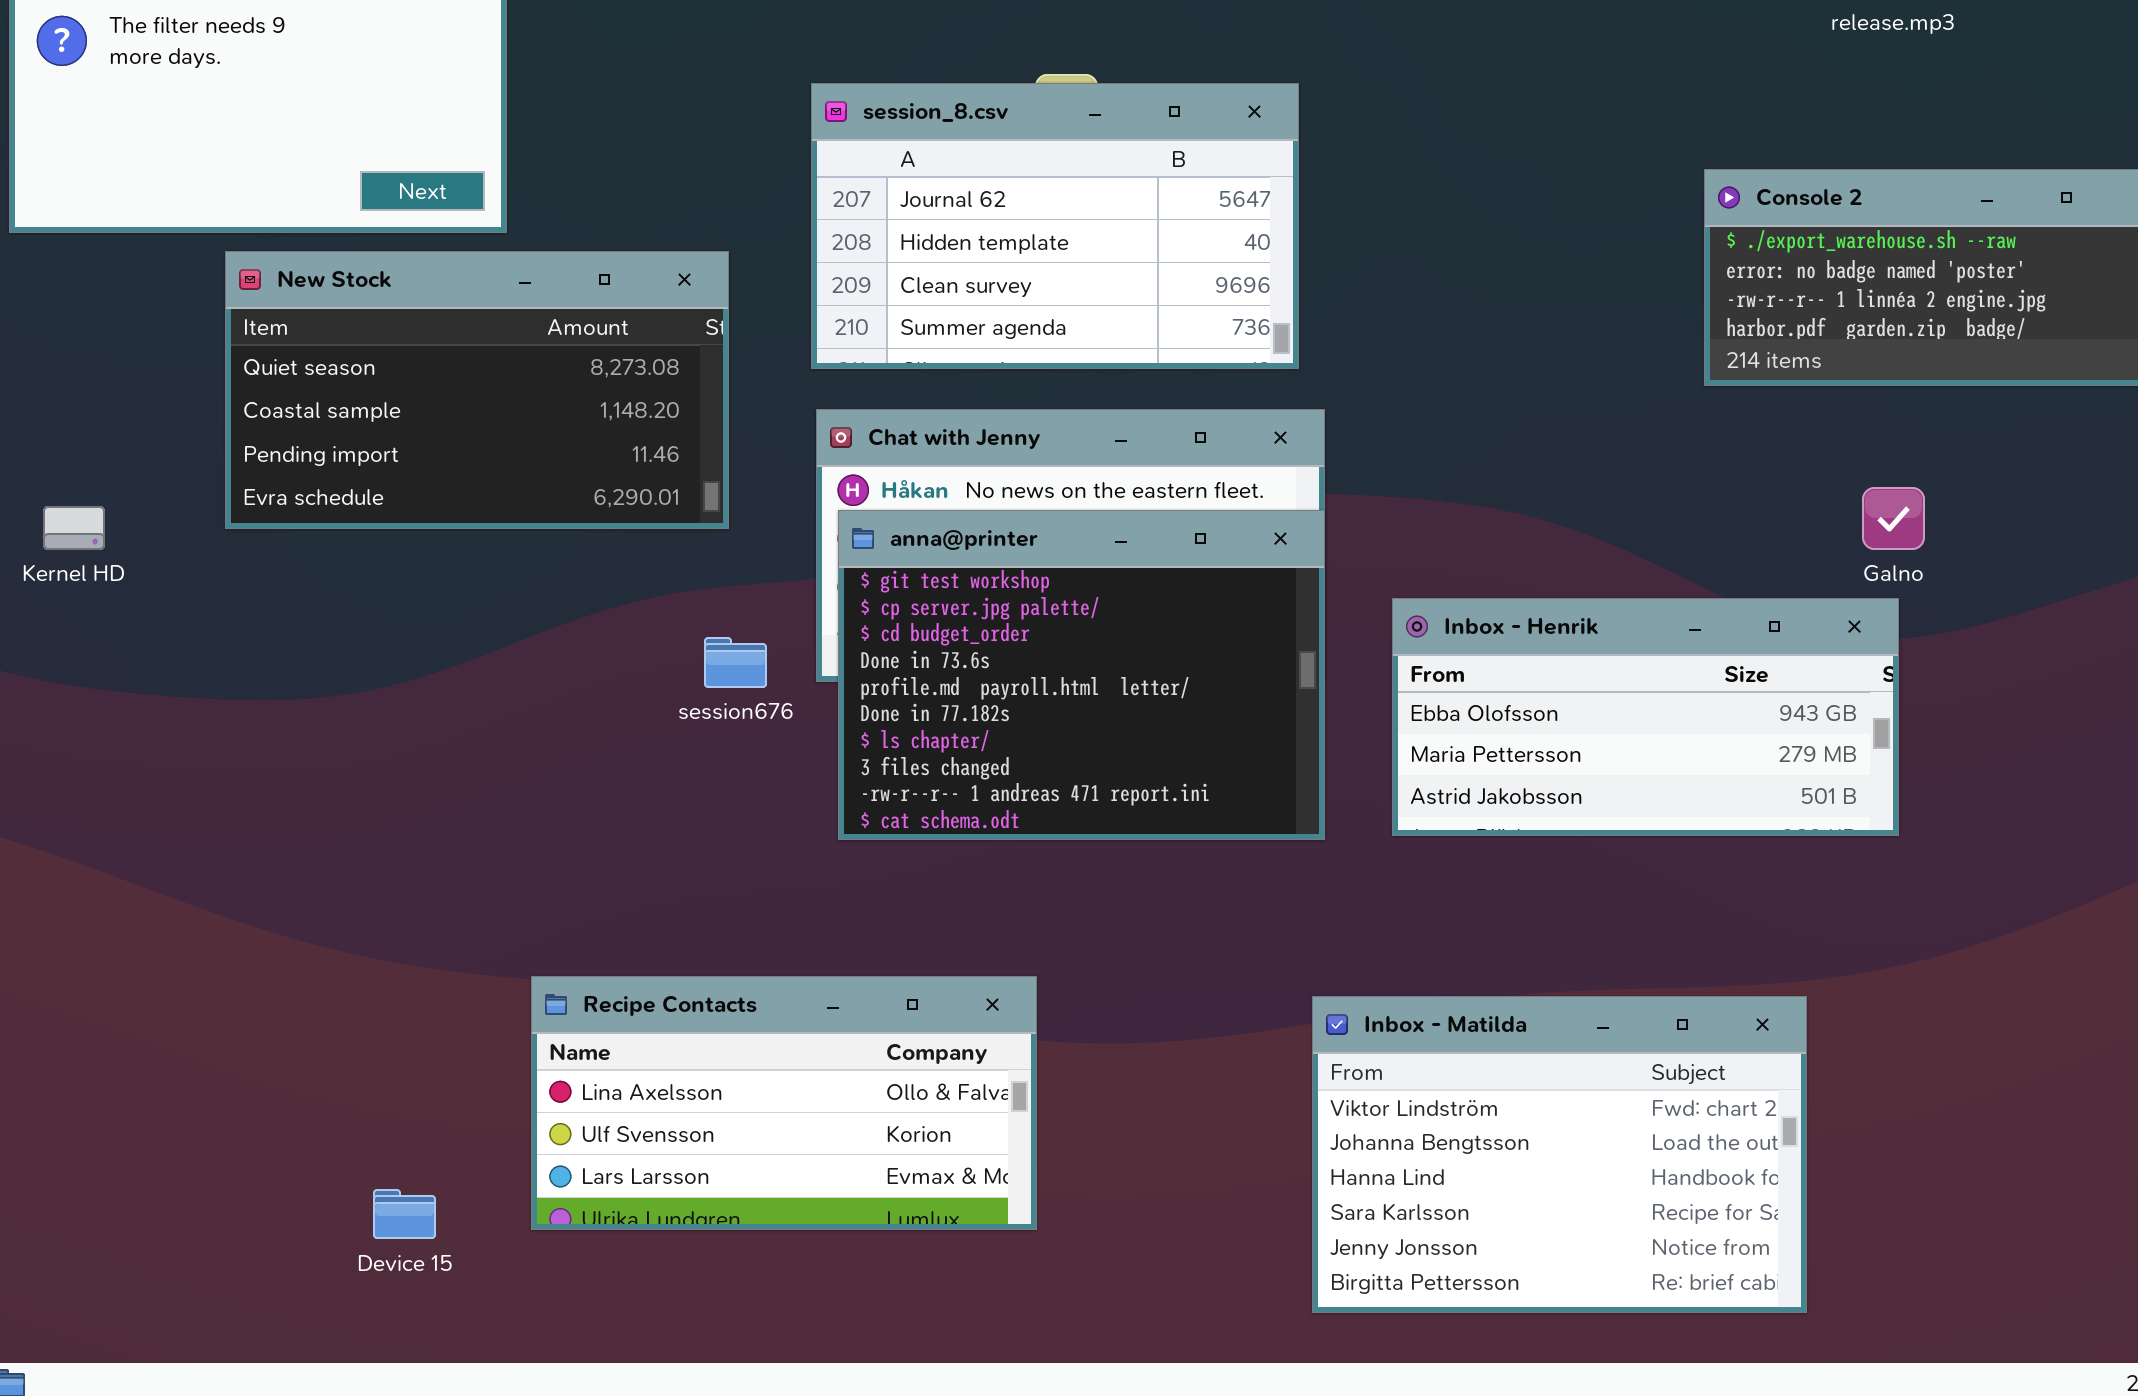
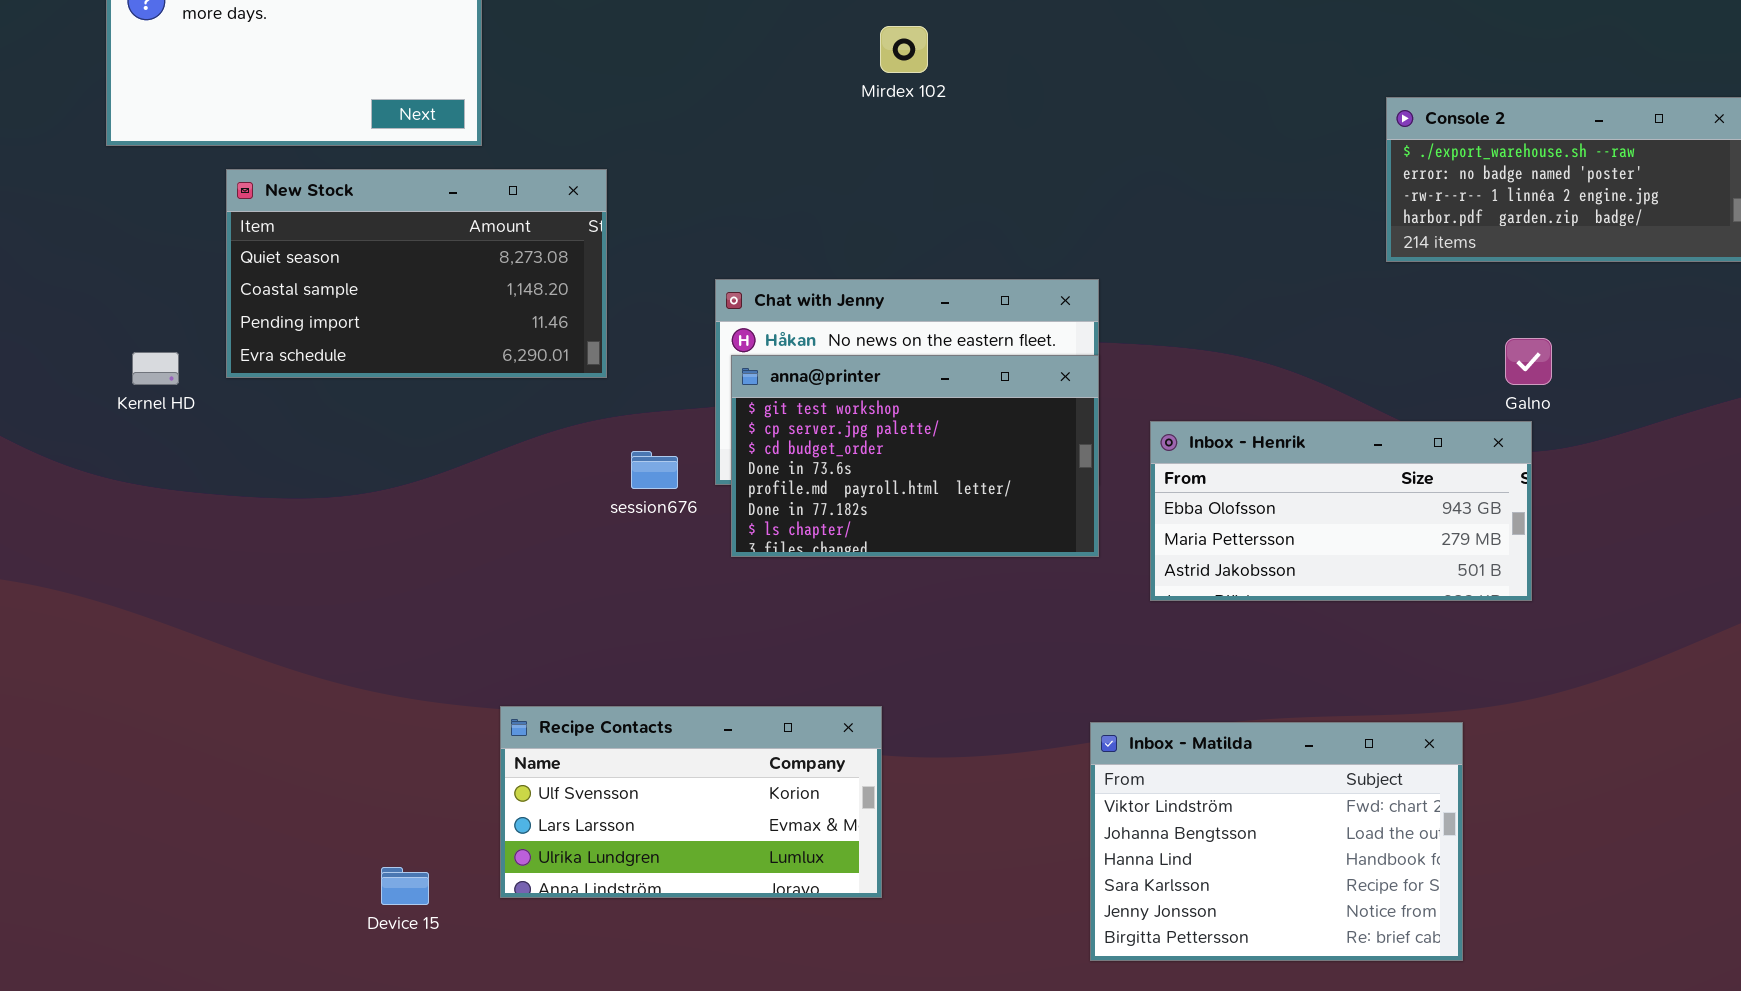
session_8.csv: [811,83,1299,369] -> none, closed
New Stock: [225,251,729,529] -> [226,169,607,378], moved
anna@printer: [838,510,1325,840] -> [731,355,1099,557], resized
Recipe Contacts: [531,976,1037,1230] -> [500,706,882,898], scrolled down 1 row

